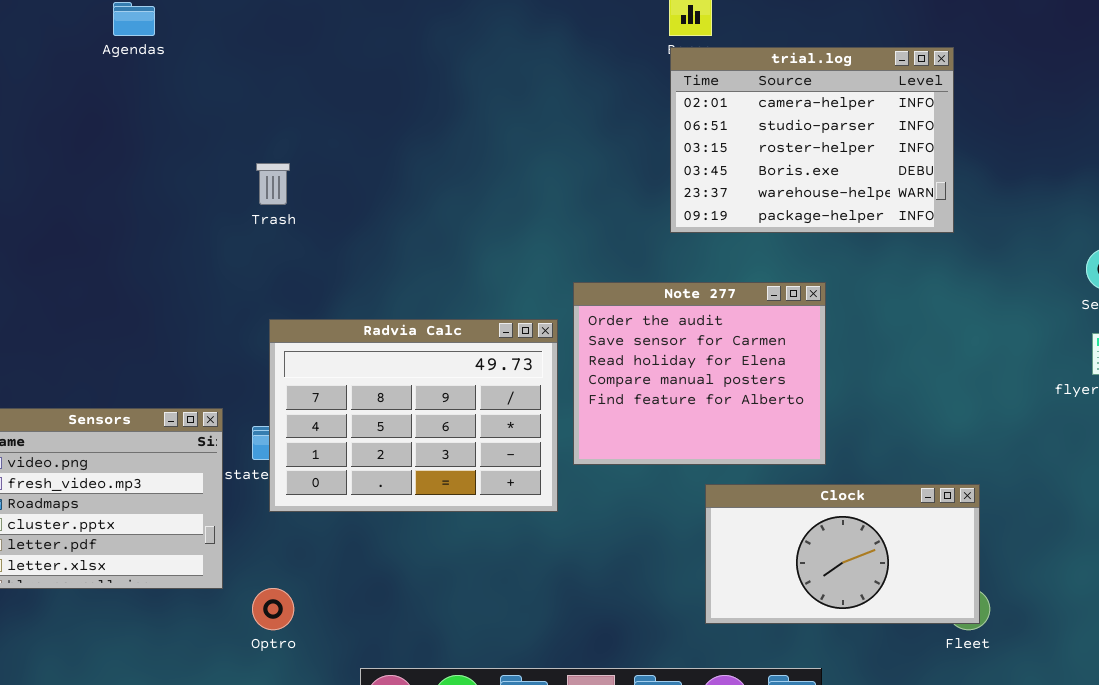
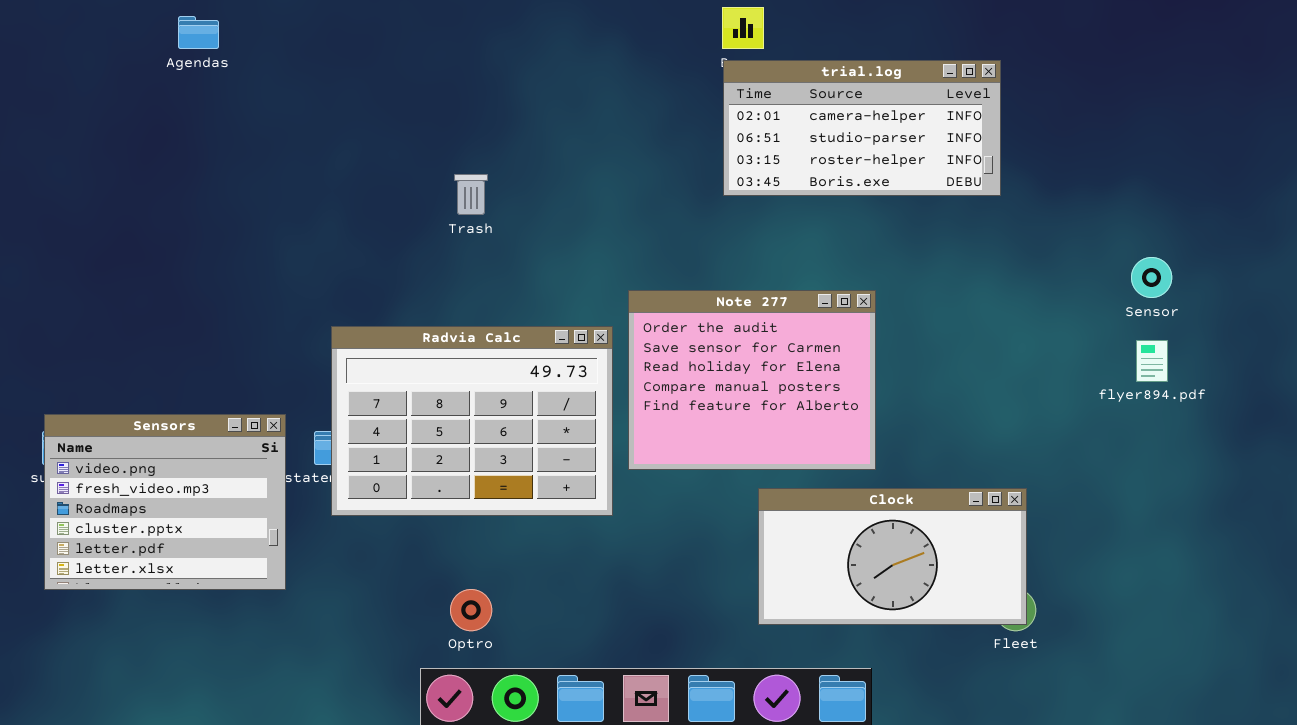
trial.log: [670,47,954,233] -> [723,60,1001,196], resized
Trash: [256,163,290,205] -> [454,174,488,215], moved
Optro: [252,588,294,630] -> [450,589,492,631], moved

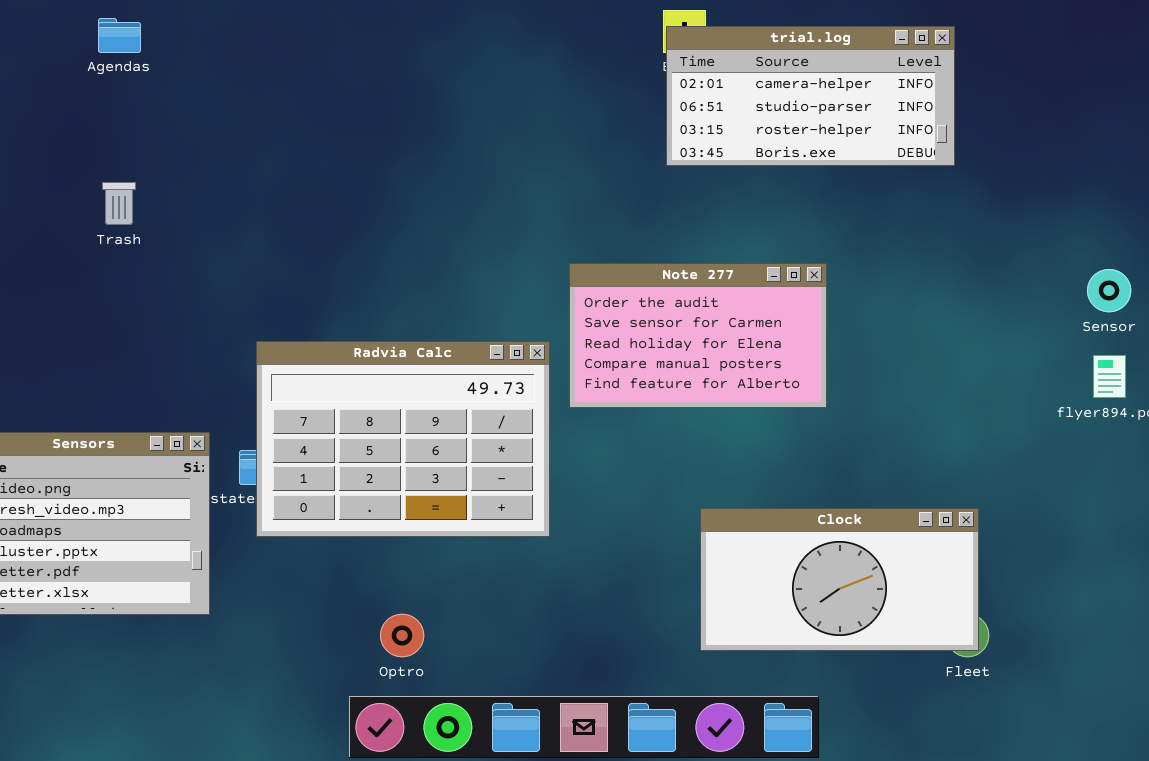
trial.log: [723,60,1001,196] -> [666,26,955,166], moved
Trash: [454,174,488,215] -> [102,182,136,225], moved
Note 277: [628,290,876,470] -> [569,263,827,408], moved, resized

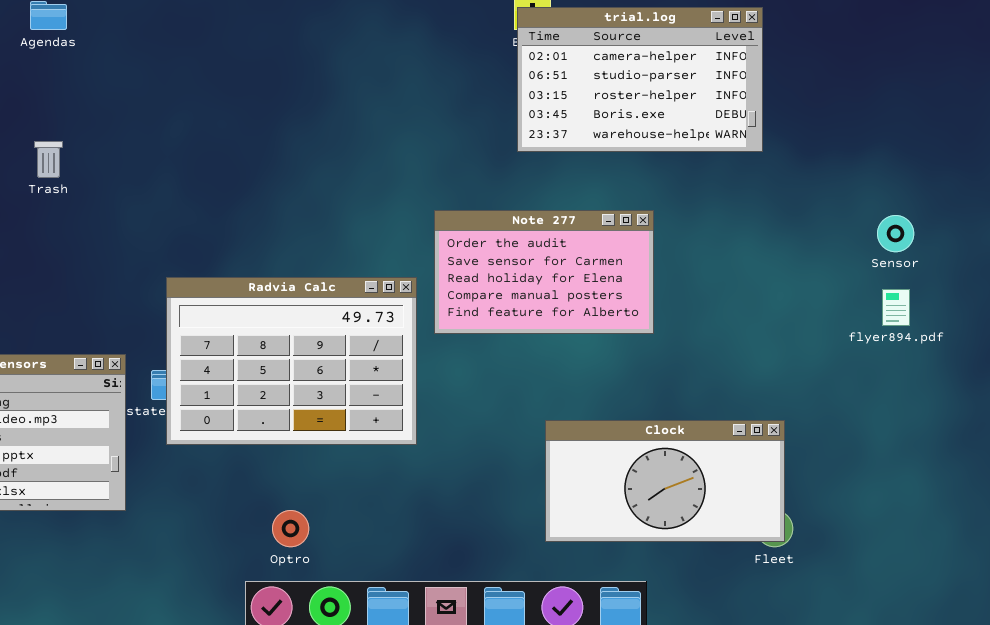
trial.log: [666,26,955,166] -> [517,7,763,152], resized

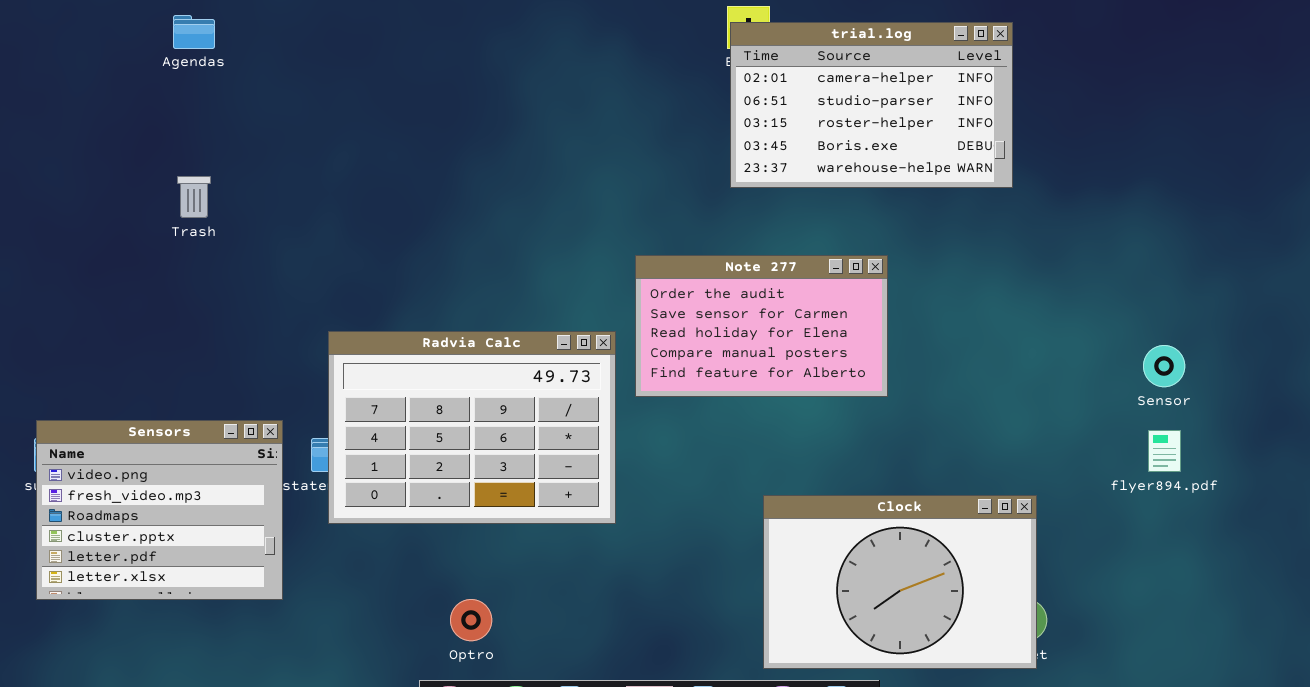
Sensor: [877,215,914,252] -> [1143,345,1185,387], moved
flyer894.pdf: [882,289,910,326] -> [1148,430,1181,472], moved
Clock: [545,420,785,542] -> [763,495,1037,669], resized

